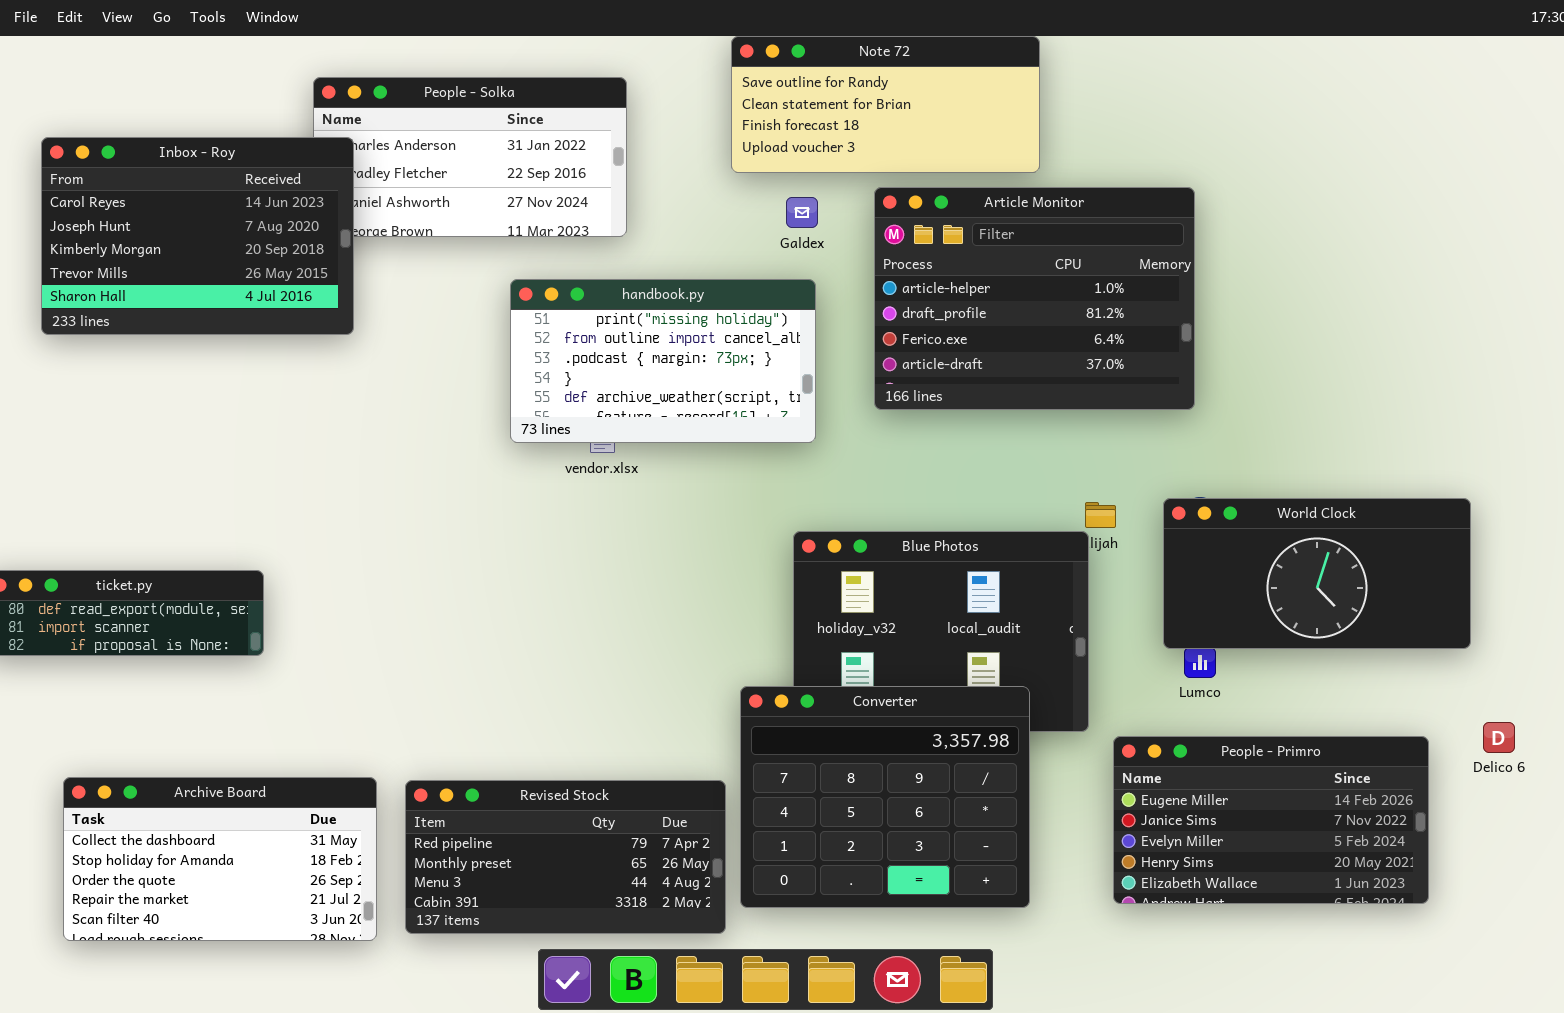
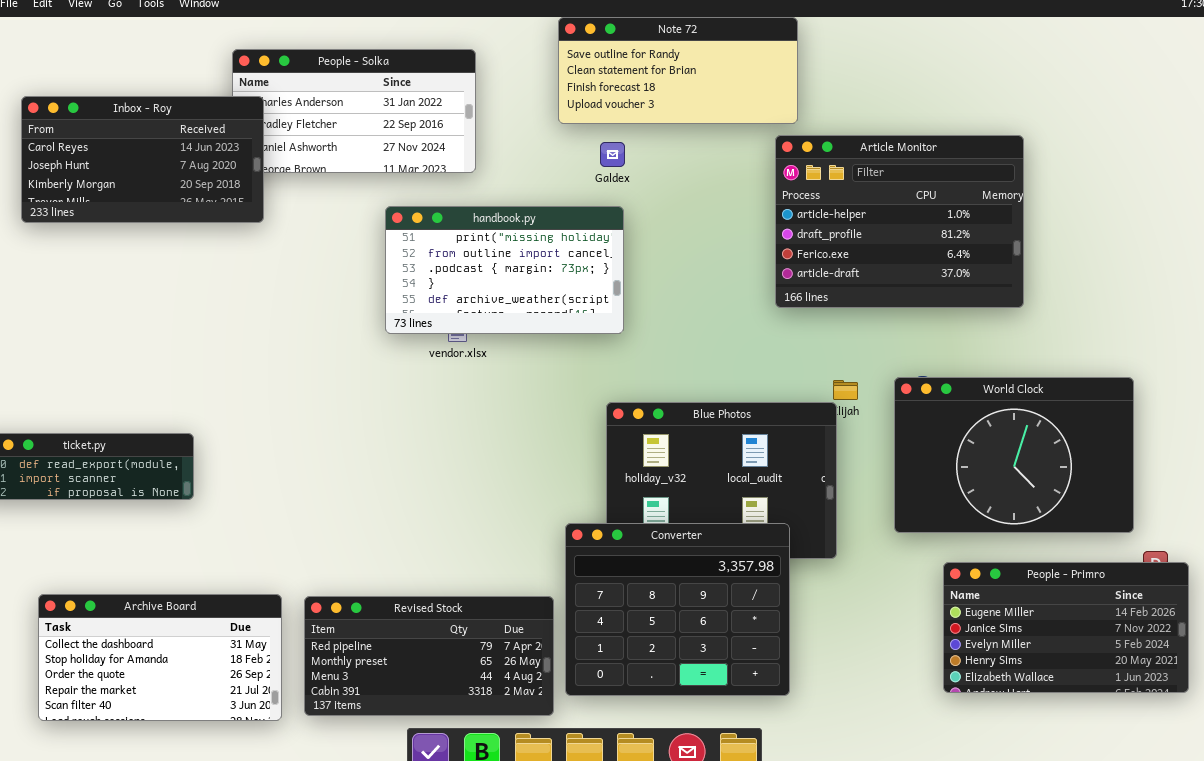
Inbox - Roy: [41,137,354,335] -> [21,96,264,223], resized
Article Monitor: [874,187,1195,410] -> [775,135,1024,308], moved
World Clock: [1163,498,1471,649] -> [894,377,1134,533], resized
People - Primro: [1113,736,1429,904] -> [943,562,1189,693], moved

